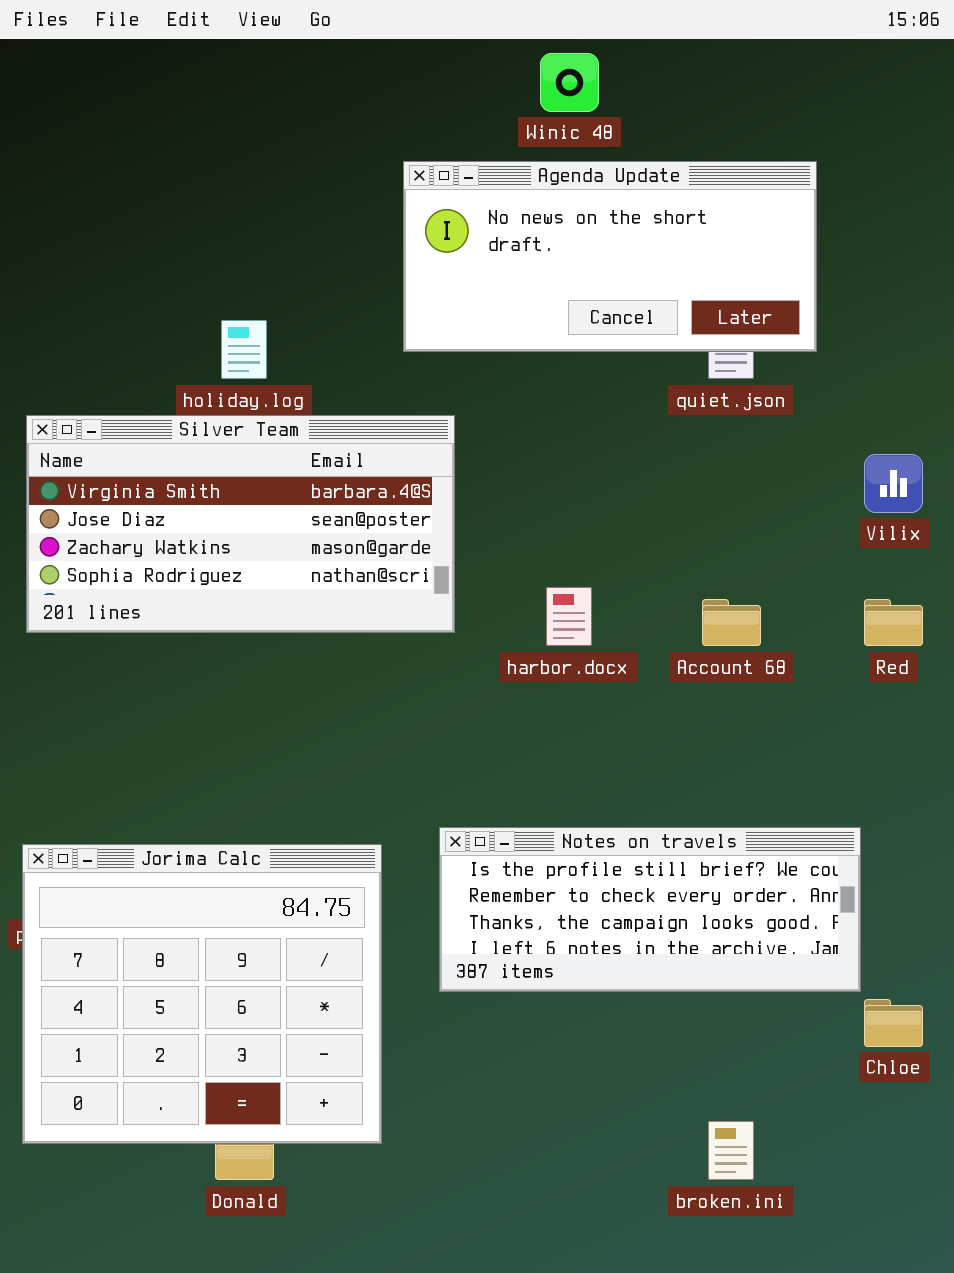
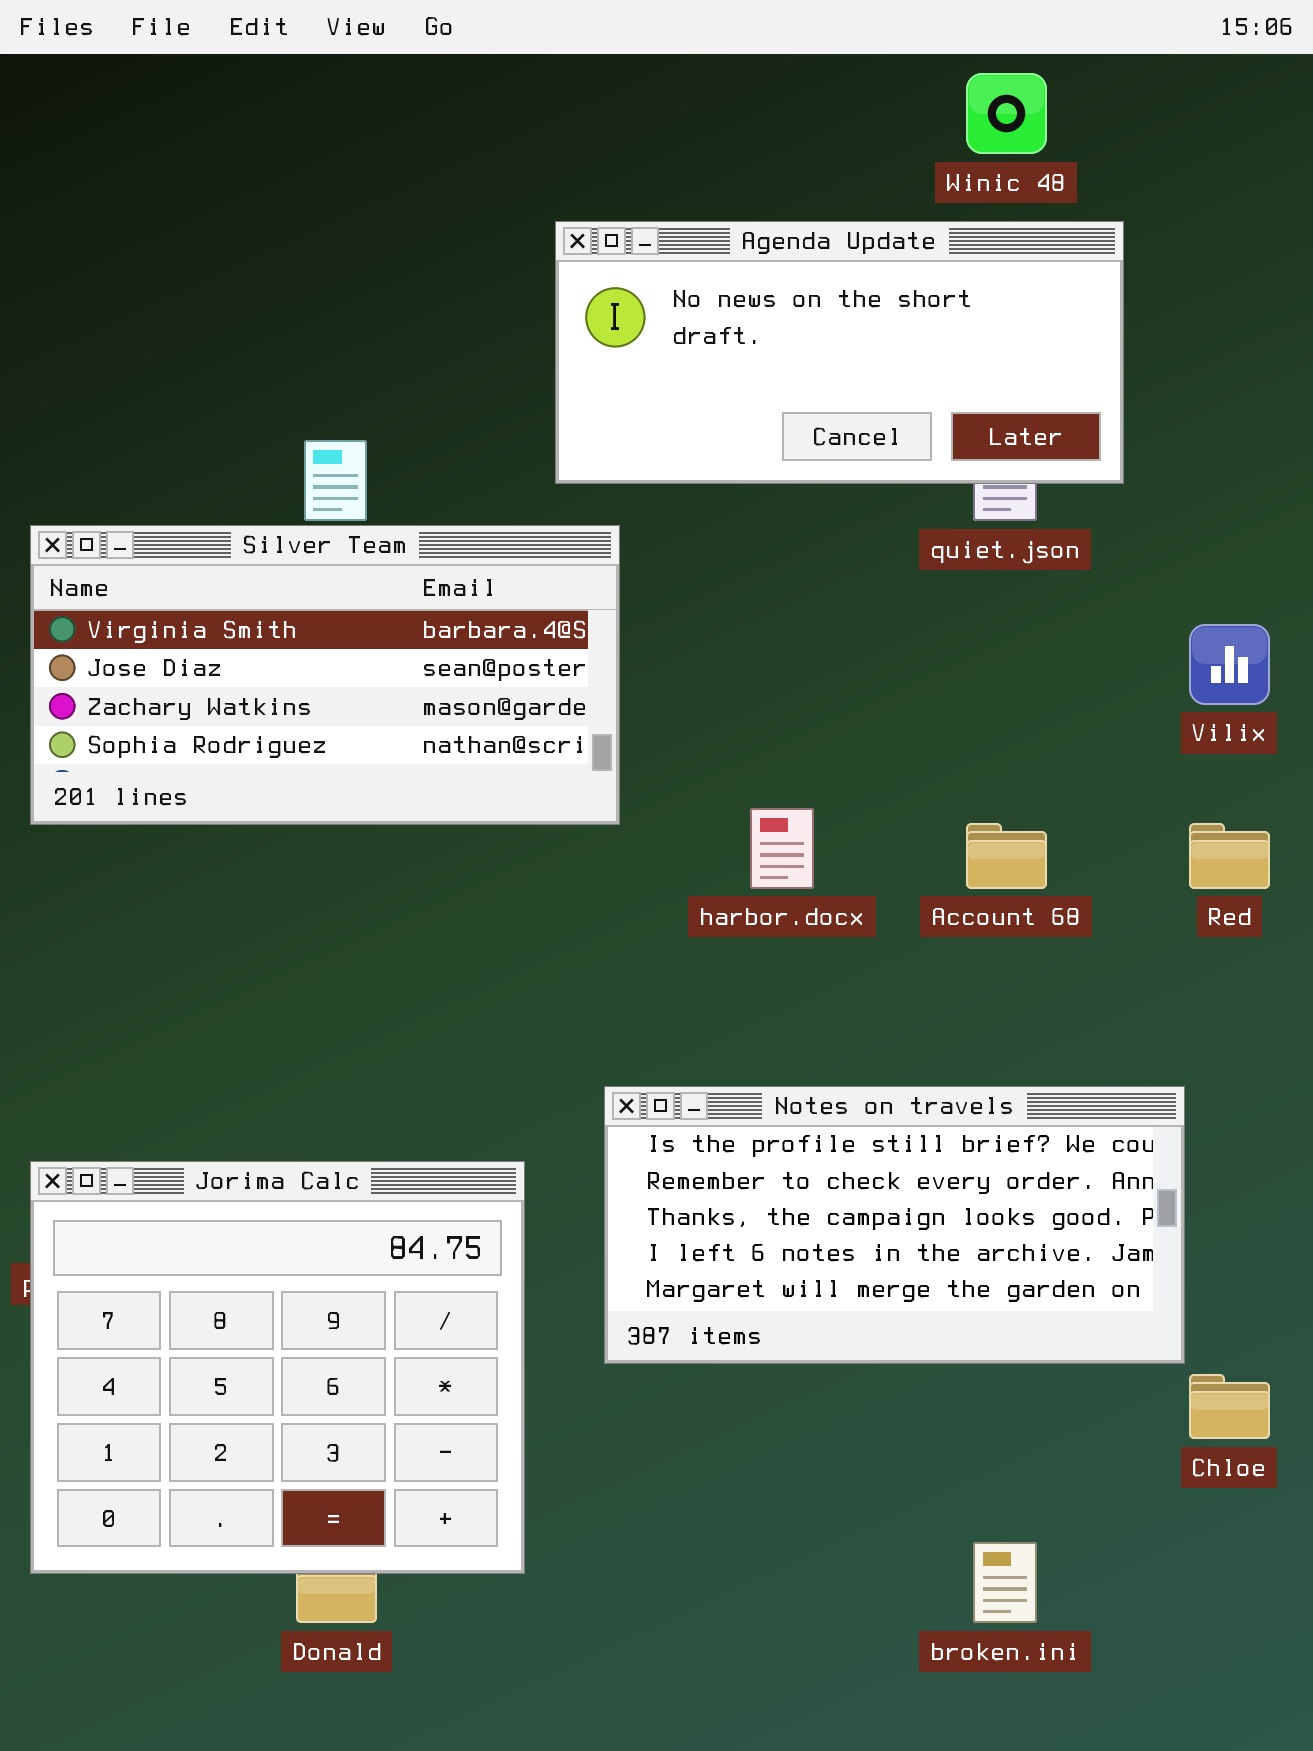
Winic 48: [540,53,599,112] -> [966,73,1047,154], moved
Silver Team: [26,415,455,633] -> [30,525,620,825], moved
Notes on travels: [439,827,861,992] -> [604,1086,1185,1364], resized

